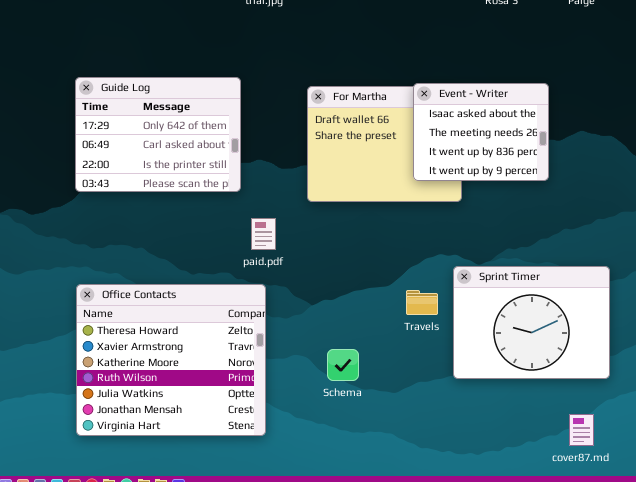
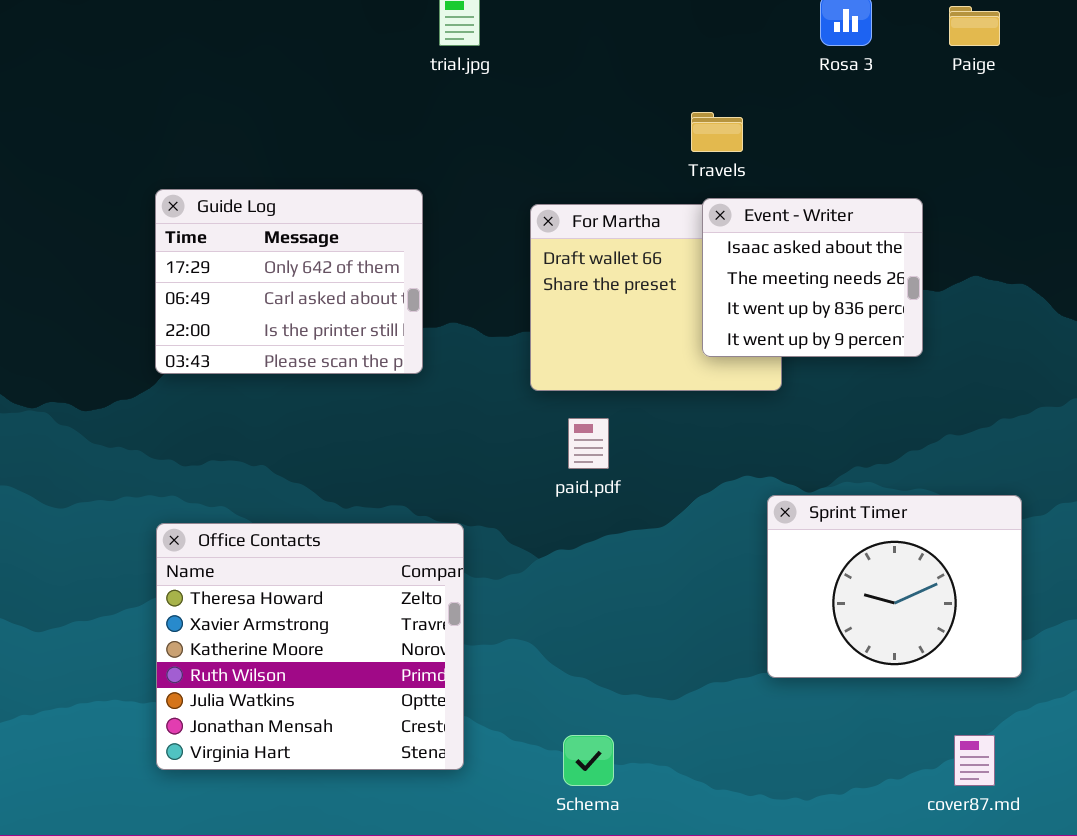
paid.pdf: [251,218,276,250] -> [568,418,609,469], moved
Travels: [406,290,438,315] -> [691,112,743,152], moved
Schema: [327,349,359,381] -> [563,735,614,786], moved

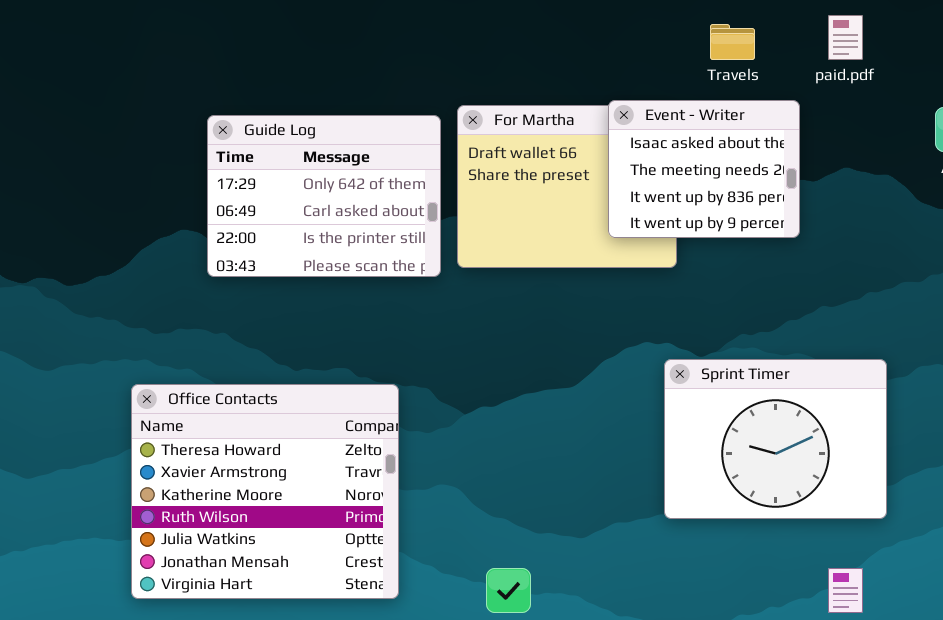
Travels: [691,112,743,152] -> [710,24,755,60], moved
Guide Log: [155,189,423,374] -> [207,115,441,277], moved
paid.pdf: [568,418,609,469] -> [828,15,863,60], moved

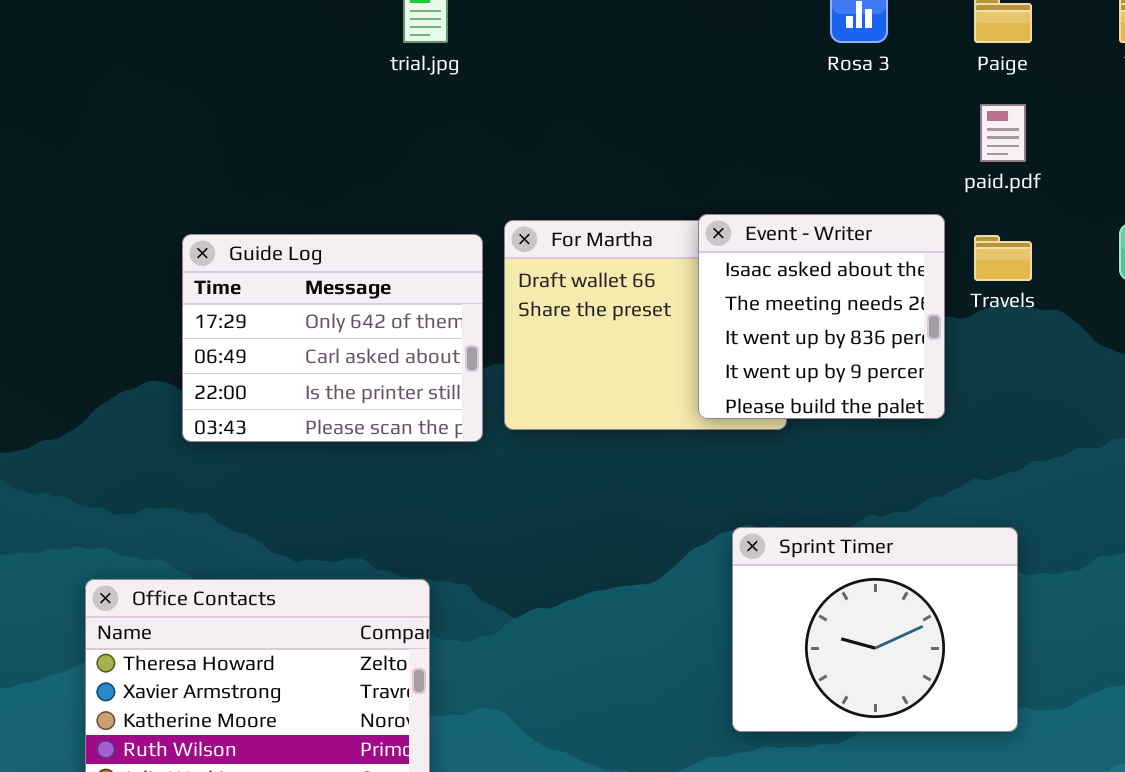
Travels: [710,24,755,60] -> [974,235,1032,281], moved
Event - Writer: [608,100,800,238] -> [698,214,945,419], resized
Sprint Timer: [664,359,887,519] -> [732,527,1018,732], moved

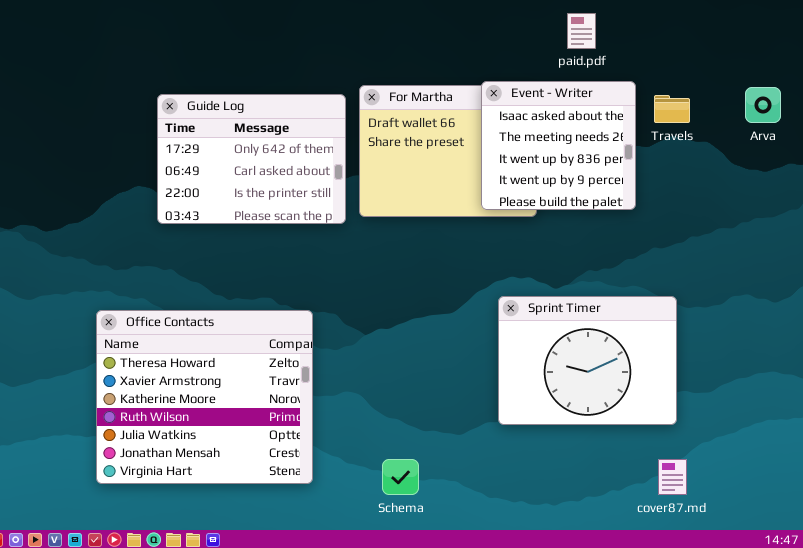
paid.pdf: [980,104,1026,162] -> [567,13,596,49], moved
Sprint Timer: [732,527,1018,732] -> [498,296,677,425], moved

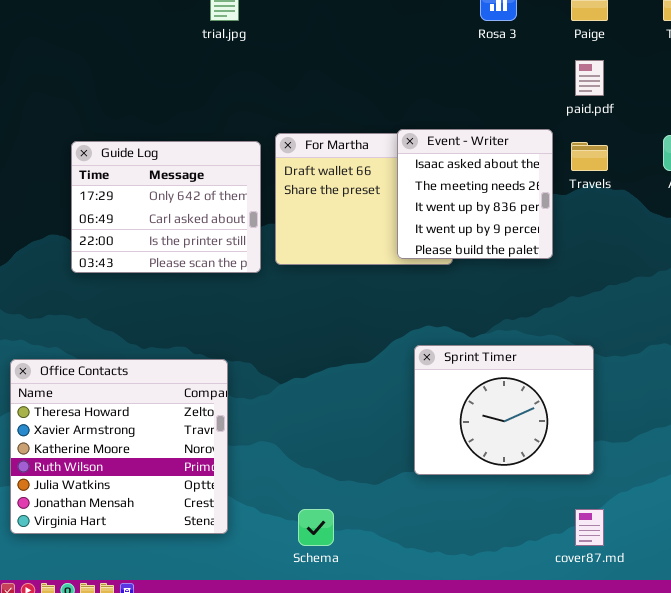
paid.pdf: [567,13,596,49] -> [575,60,604,96], moved

